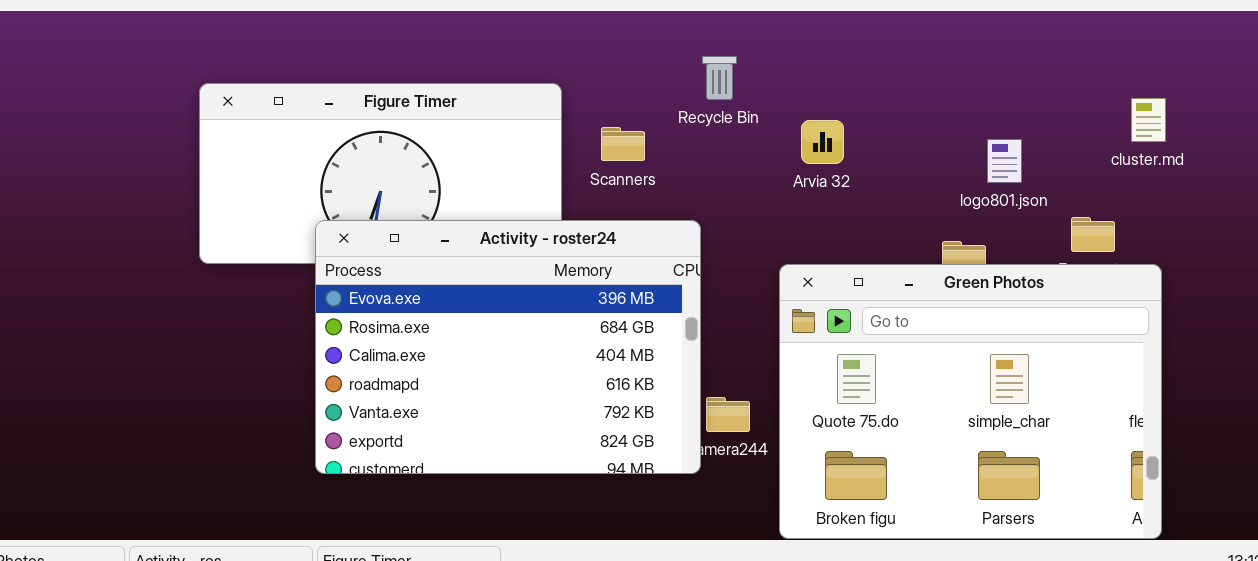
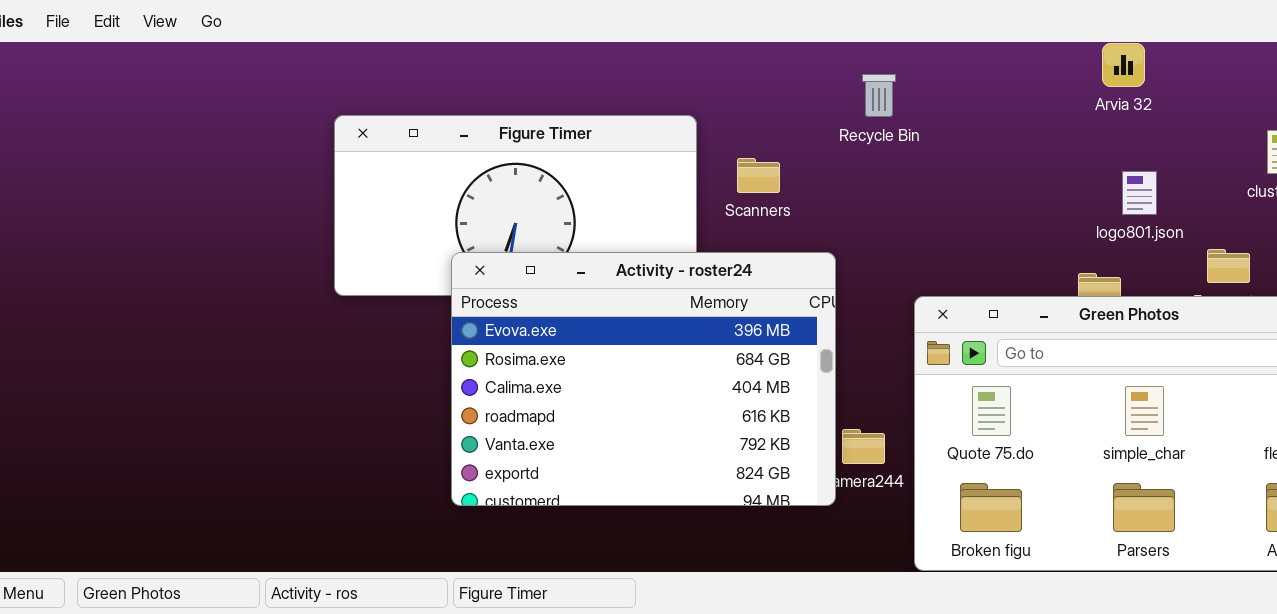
Recycle Bin: [702,56,737,100] -> [862,74,896,117], moved
Arvia 32: [801,120,844,164] -> [1102,43,1145,87], moved

